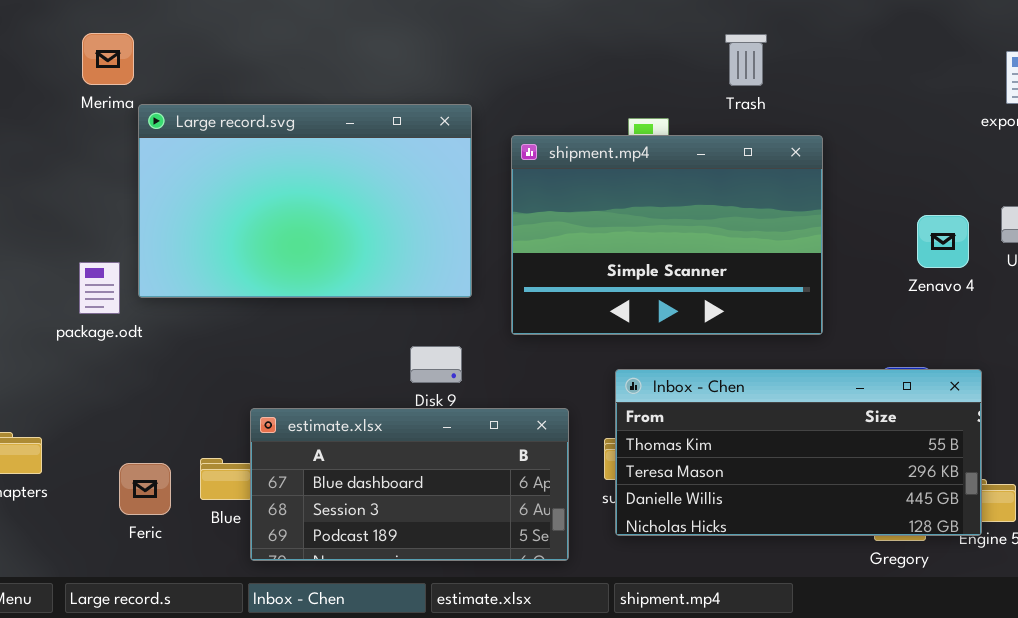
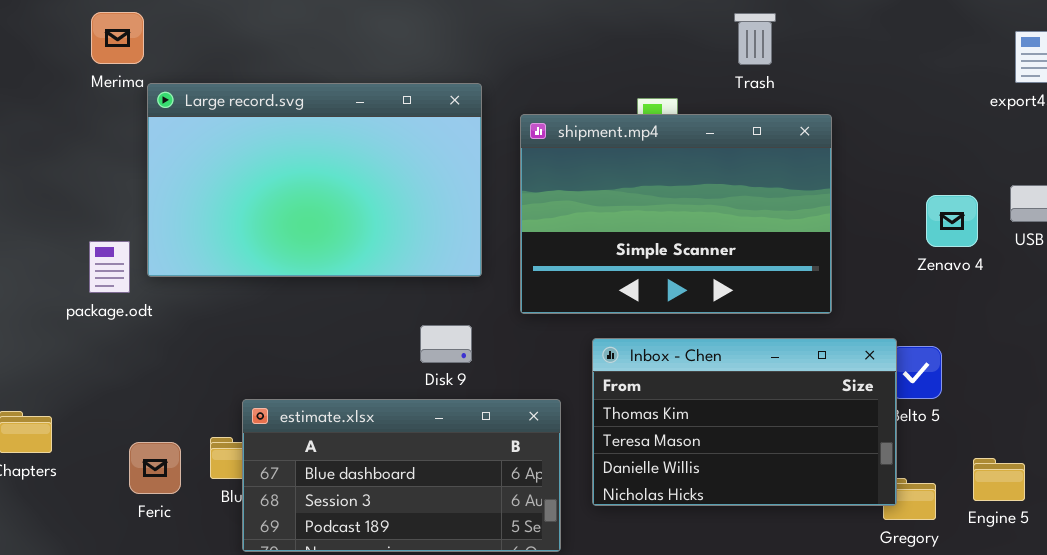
Inbox - Chen: [615,369,982,536] -> [592,338,897,506], moved, resized
estimate.xlsx: [250,408,569,561] -> [242,399,561,552], moved

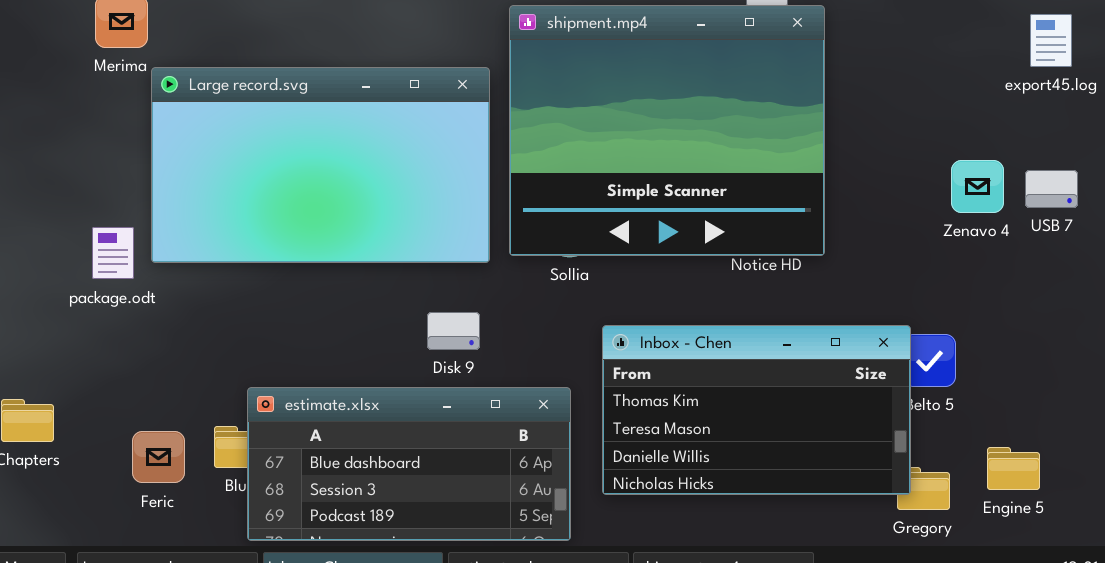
shipment.mp4: [520,114,832,314] -> [509,5,825,256], moved, resized
Zenavo 4: [926,195,978,247] -> [951,160,1004,213], moved

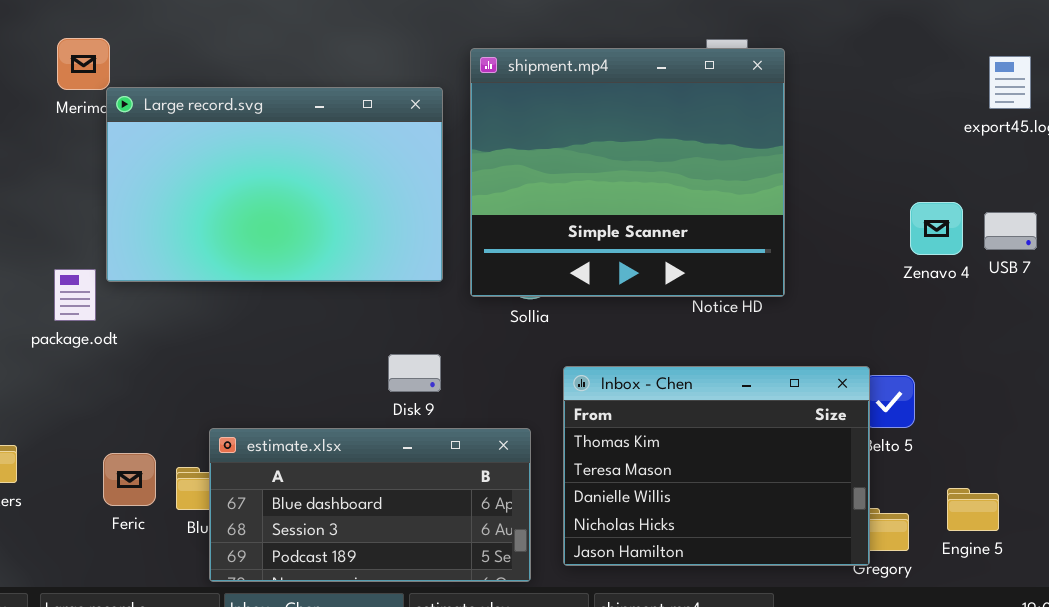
Large record.svg: [151,67,490,263] -> [106,87,443,282], moved
Inbox - Chen: [602,325,911,495] -> [563,366,870,566], resized
Feric: [132,431,185,483] -> [103,453,156,506], moved

